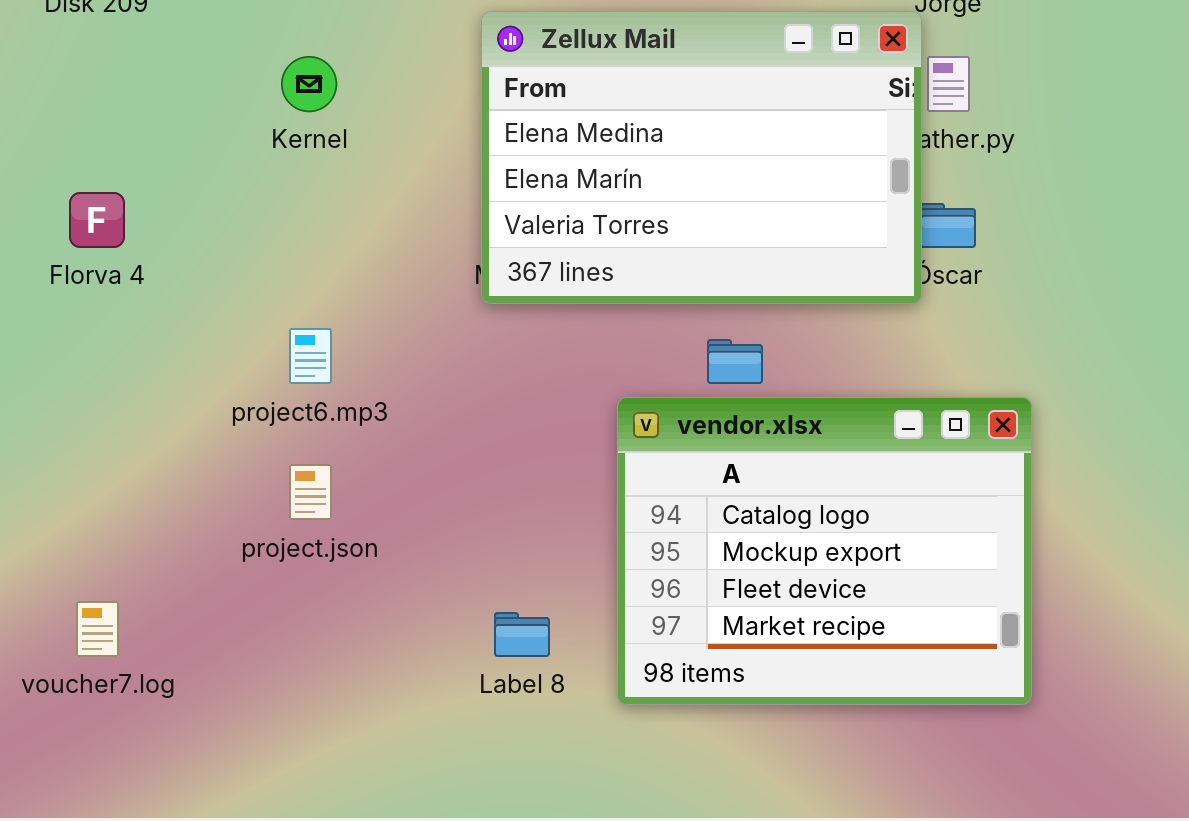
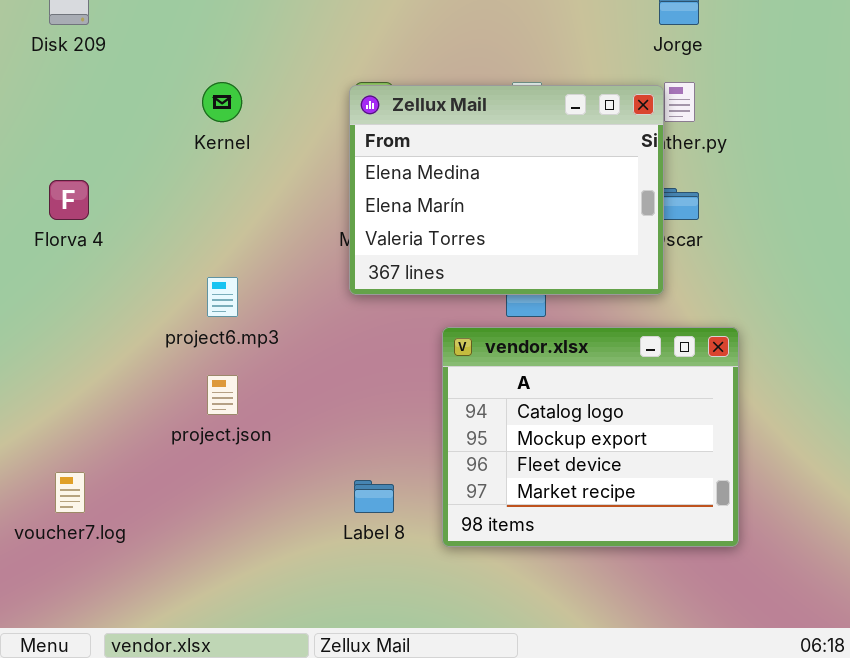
Zellux Mail: [481,11,922,304] -> [349,85,664,295], moved

